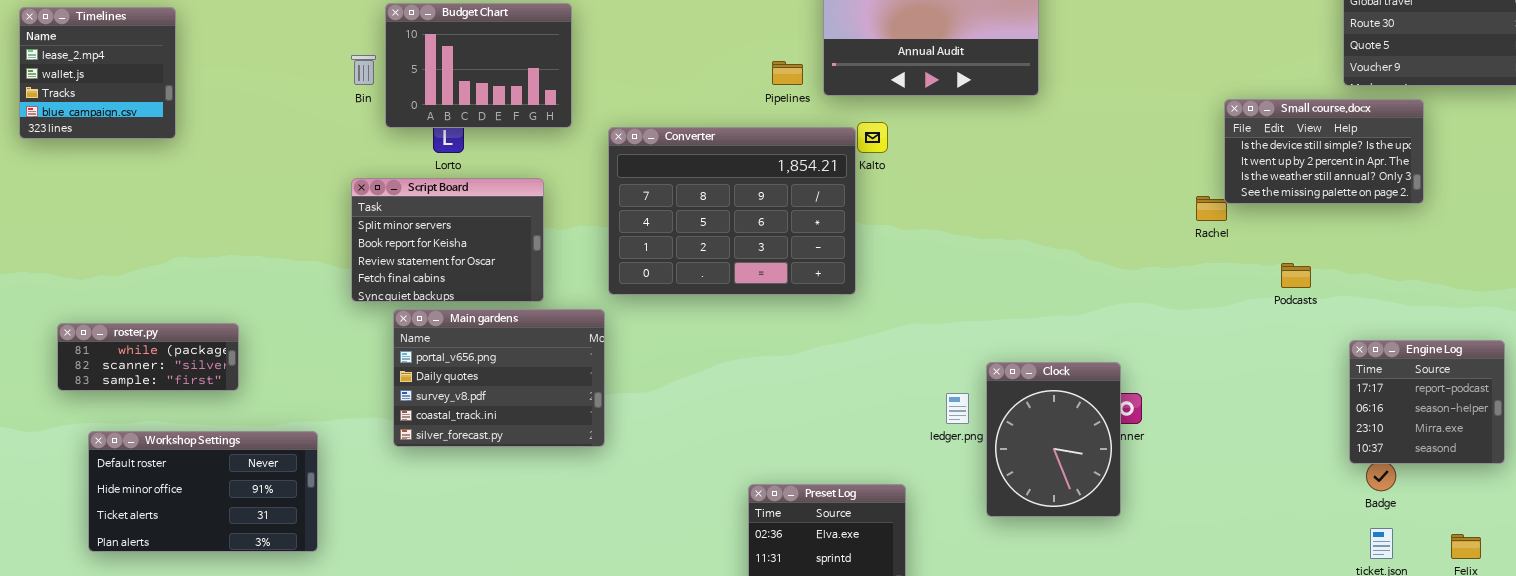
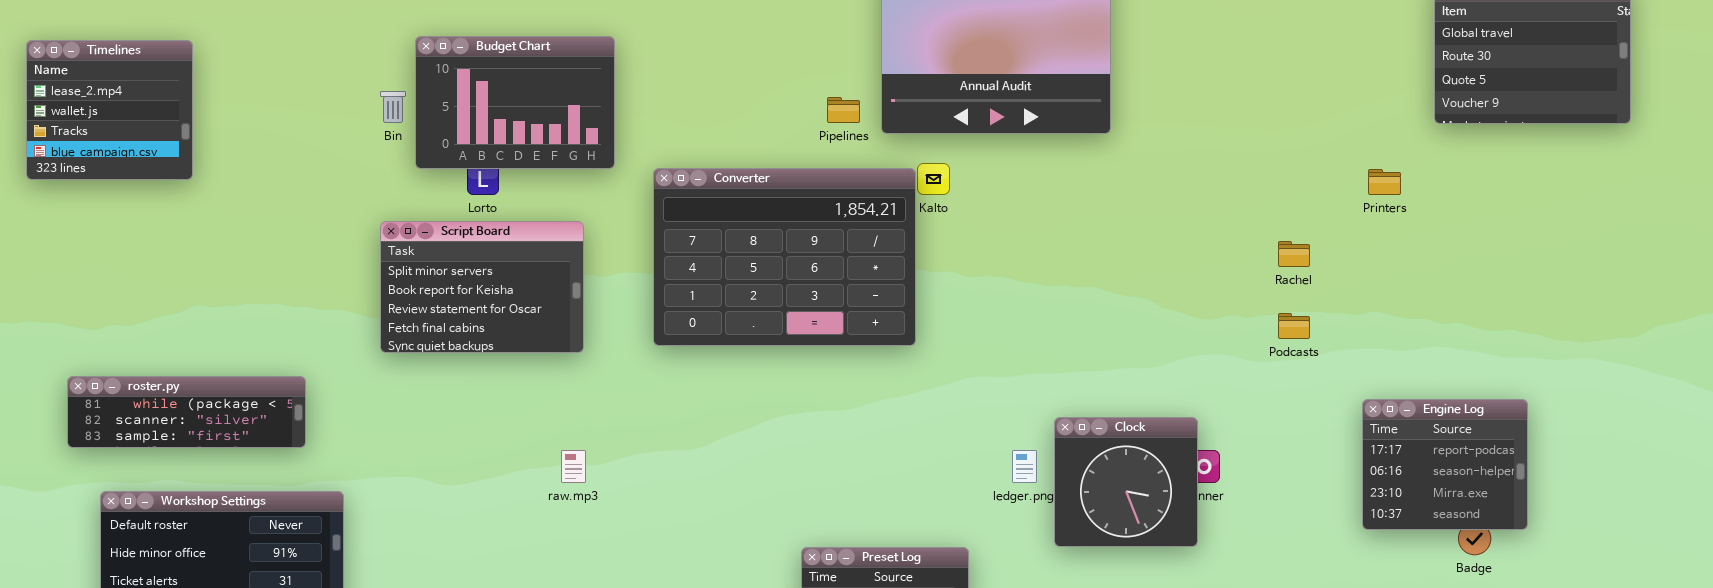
Small course.docx: [1224,99,1424,204] -> none, closed
Podcasts: [1281,263,1311,288] -> [1278,313,1310,339], moved
Main gardens: [393,309,605,447] -> none, closed
roster.py: [57,323,239,391] -> [67,376,306,448], resized
Engine Log: [1349,340,1505,464] -> [1362,399,1528,530], moved
Clock: [986,362,1121,517] -> [1054,417,1198,547], resized

